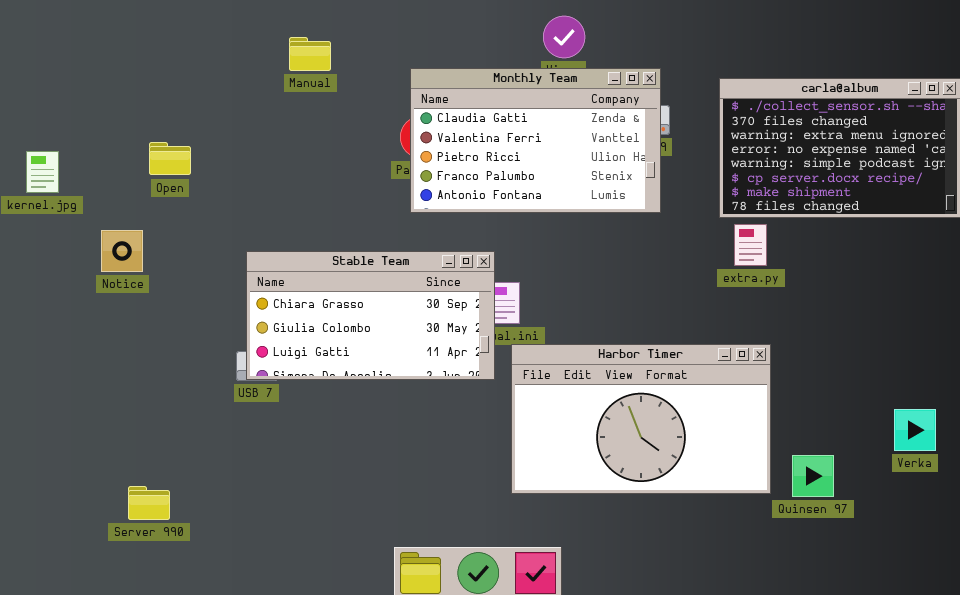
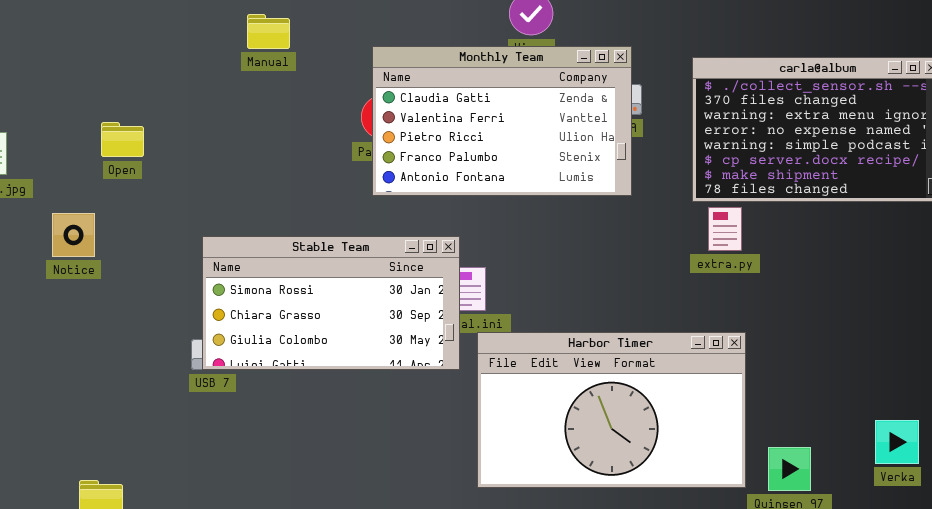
Stable Team: [246,251,495,380] -> [202,236,460,370], scrolled up 1 row
Verka: [894,409,936,451] -> [875,420,919,464], moved

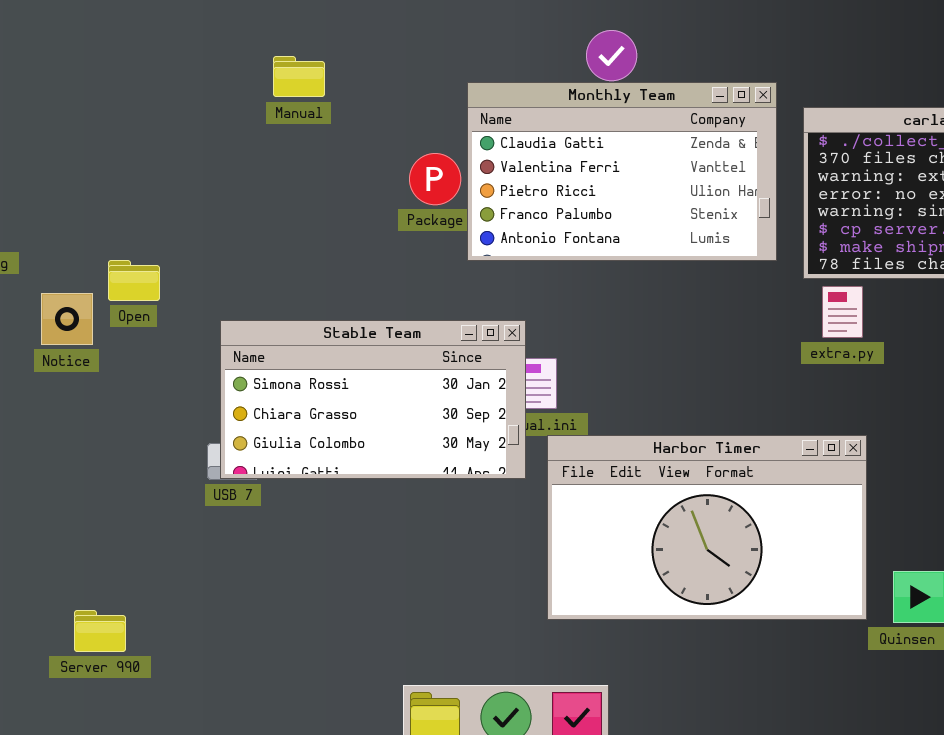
Monthly Team: [372,46,632,196] -> [467,82,777,261], moved
Open: [101,122,144,157] -> [108,260,160,301], moved

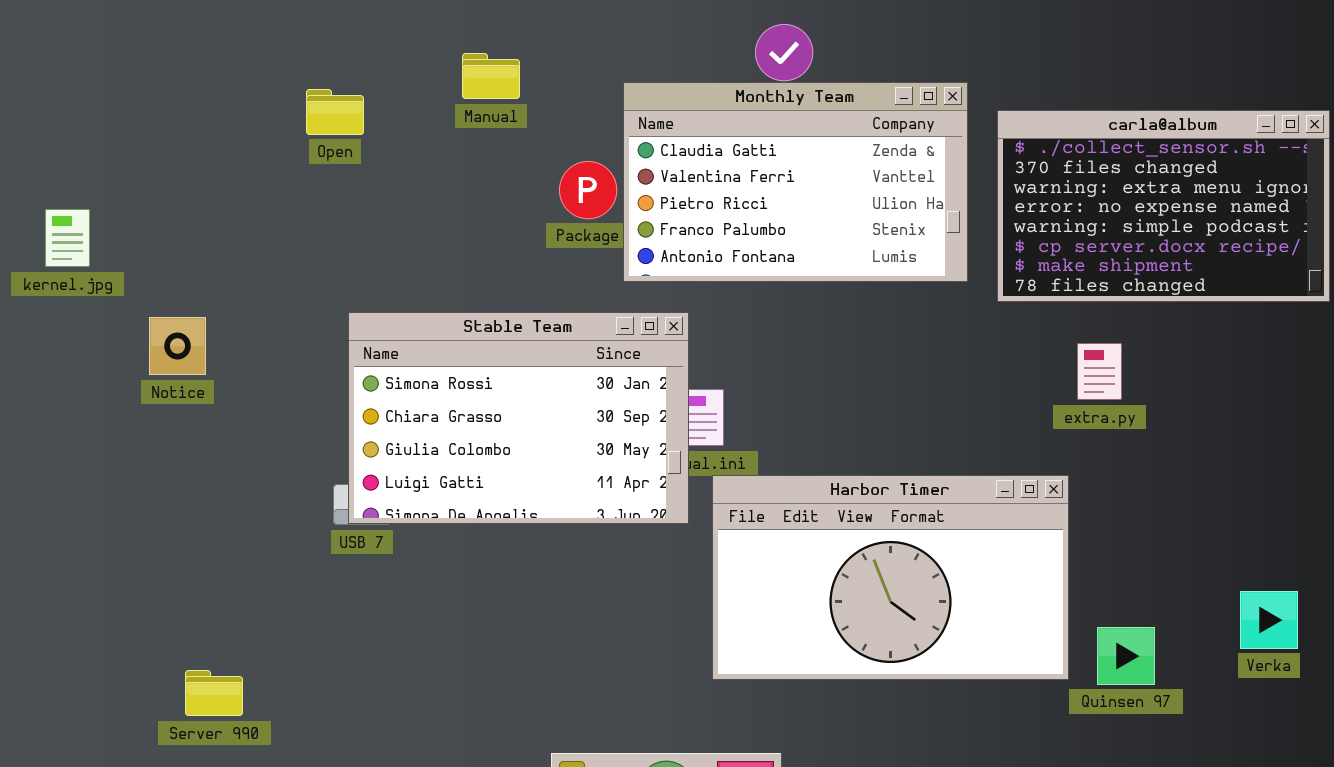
Manual: [273,56,325,97] -> [462,53,520,99], moved
Open: [108,260,160,301] -> [306,89,364,135], moved
extra.py: [822,286,863,338] -> [1077,343,1122,400], moved
Stable Team: [220,320,526,479] -> [348,312,689,524], resized

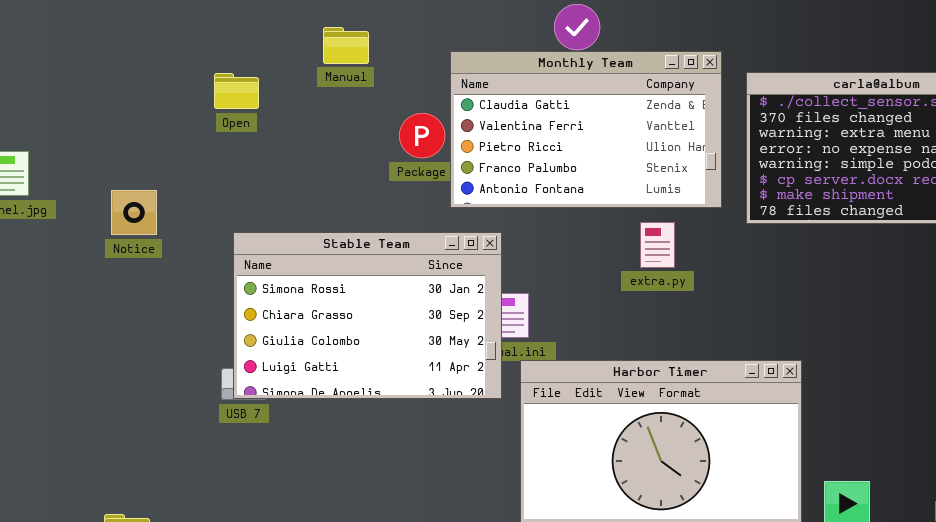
Open: [306,89,364,135] -> [214,73,259,109], moved
Notice: [149,317,206,375] -> [111,190,157,235], moved
extra.py: [1077,343,1122,400] -> [640,222,675,268], moved

